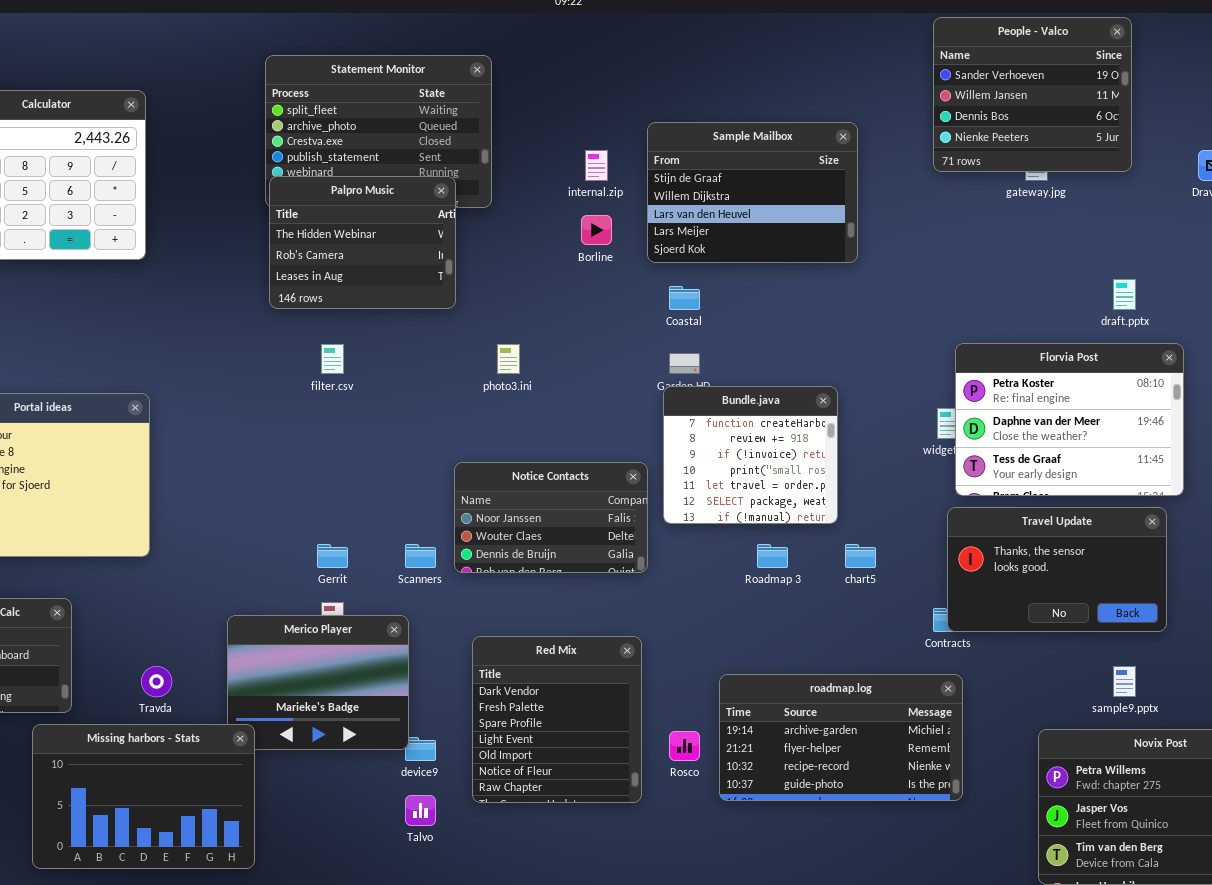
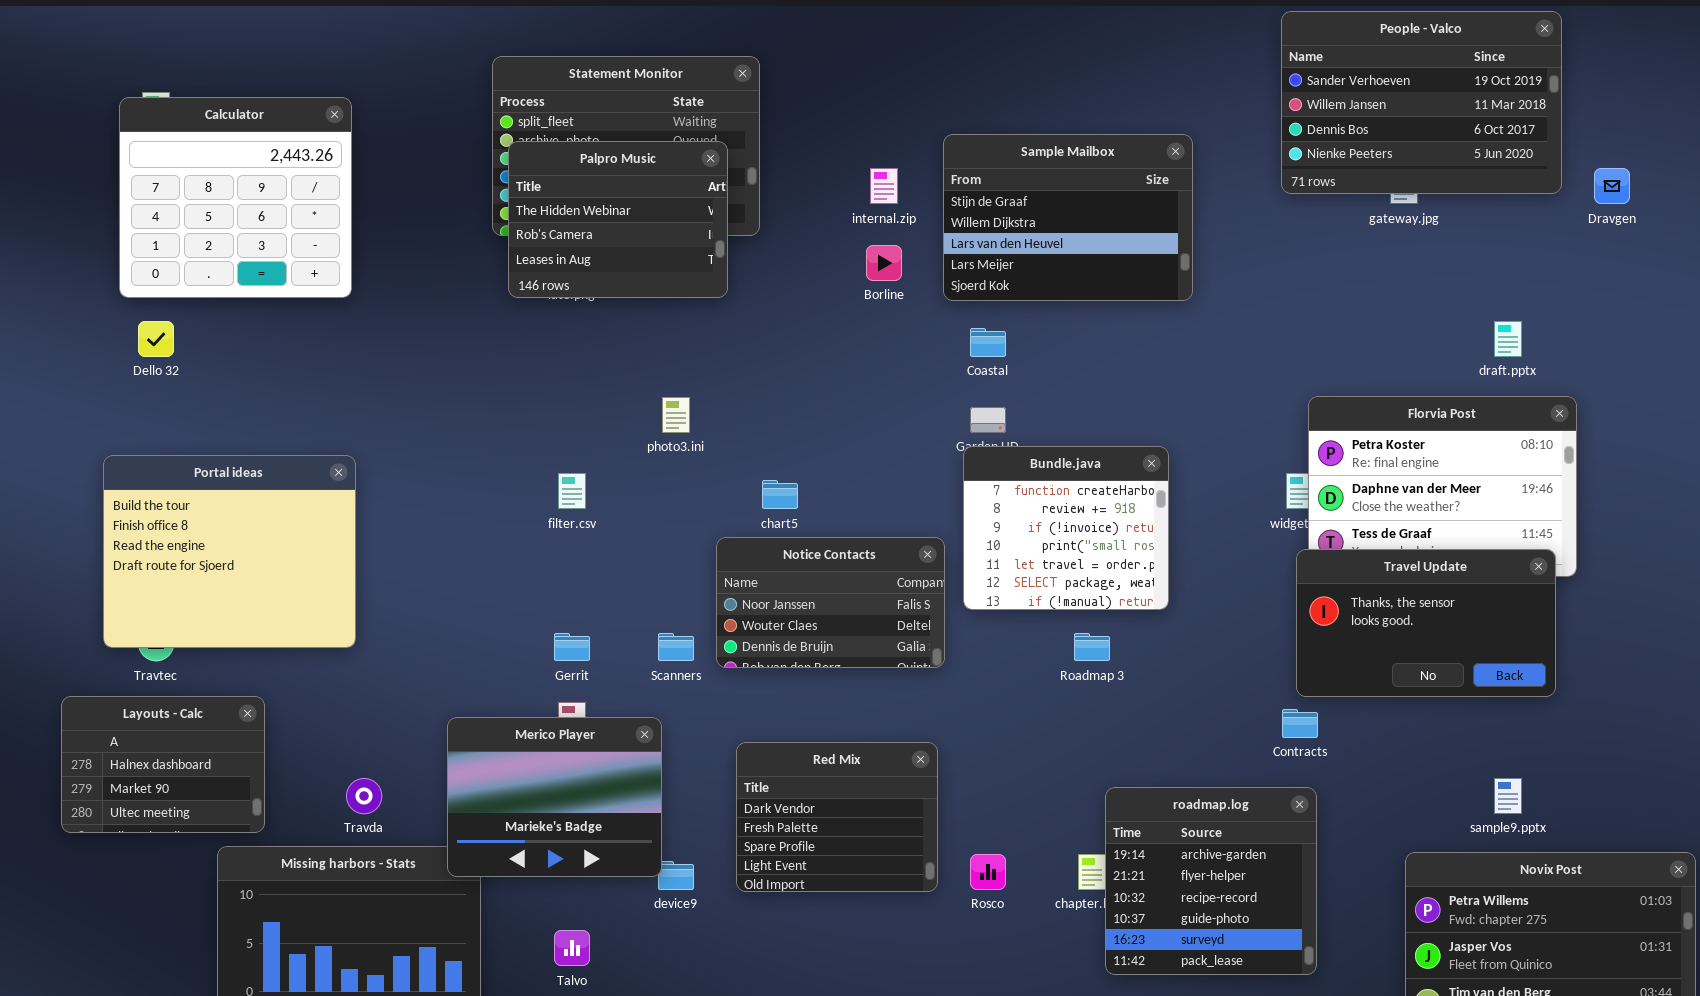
People - Valco: [933,17,1132,172] -> [1281,11,1562,194], resized
Palpro Music: [269,176,456,309] -> [508,141,728,298], moved
filter.csv: [321,344,344,374] -> [558,473,586,509], moved
photo3.ini: [497,344,520,374] -> [662,397,690,433], moved
Travel Update: [947,507,1167,632] -> [1296,549,1556,697], moved
chart5: [845,544,876,568] -> [762,480,798,509], moved
Merico Player: [227,615,409,750] -> [447,717,662,877], raised
Red Mix: [472,636,642,803] -> [736,742,938,892], resized
roadmap.log: [719,674,963,801] -> [1105,787,1317,975], resized
Talvo: [405,795,436,826] -> [554,930,590,966], moved

